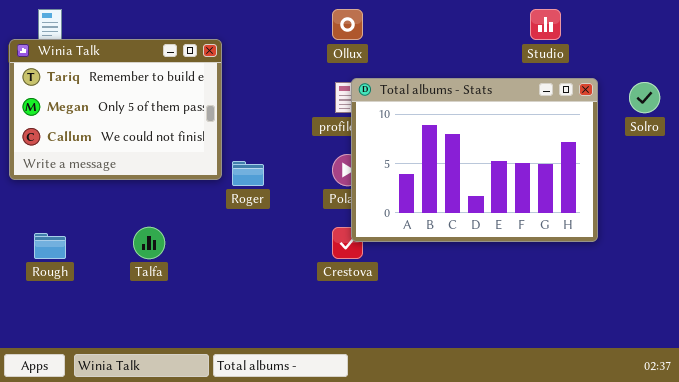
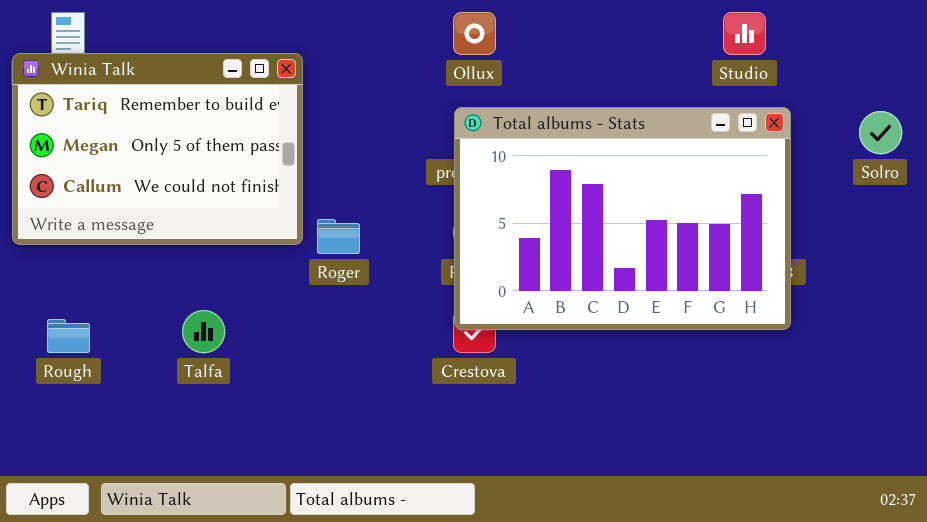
Total albums - Stats: [351,78,598,242] -> [454,107,791,330], moved

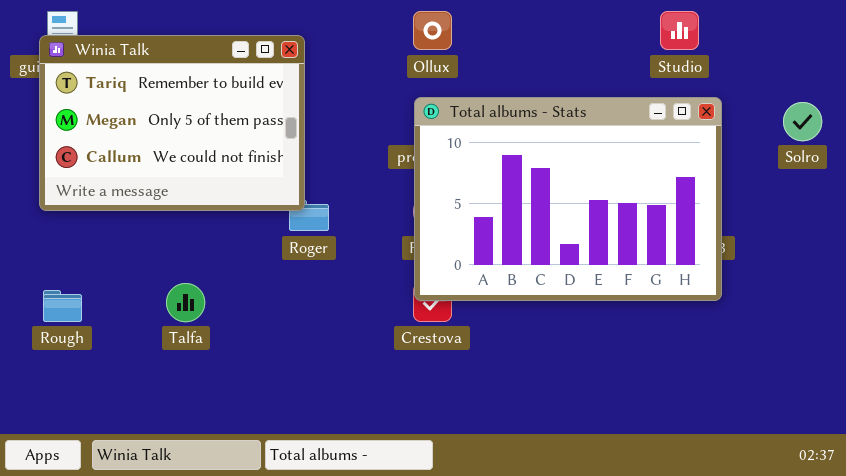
Winia Talk: [12,53,303,245] -> [39,35,305,211], moved

